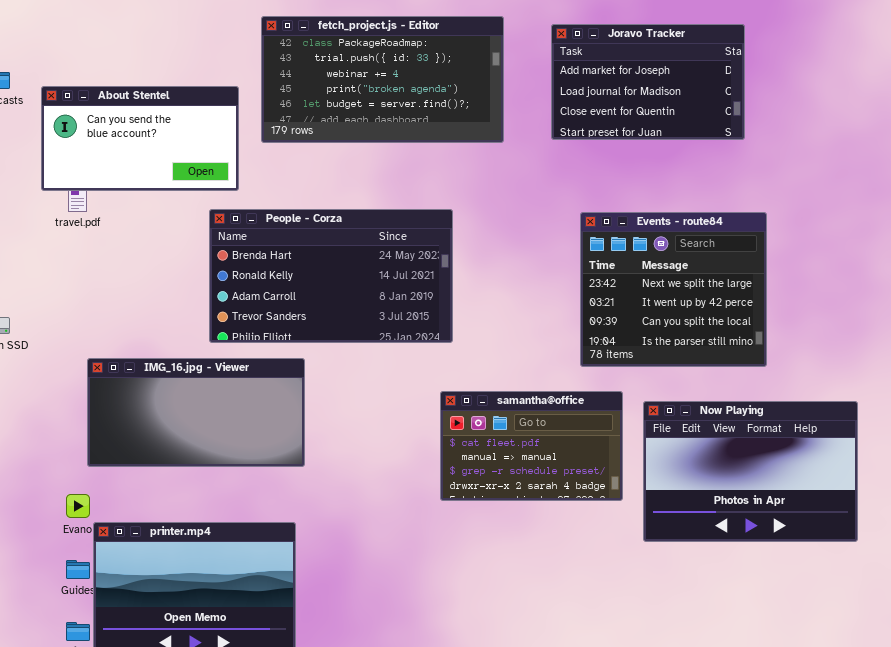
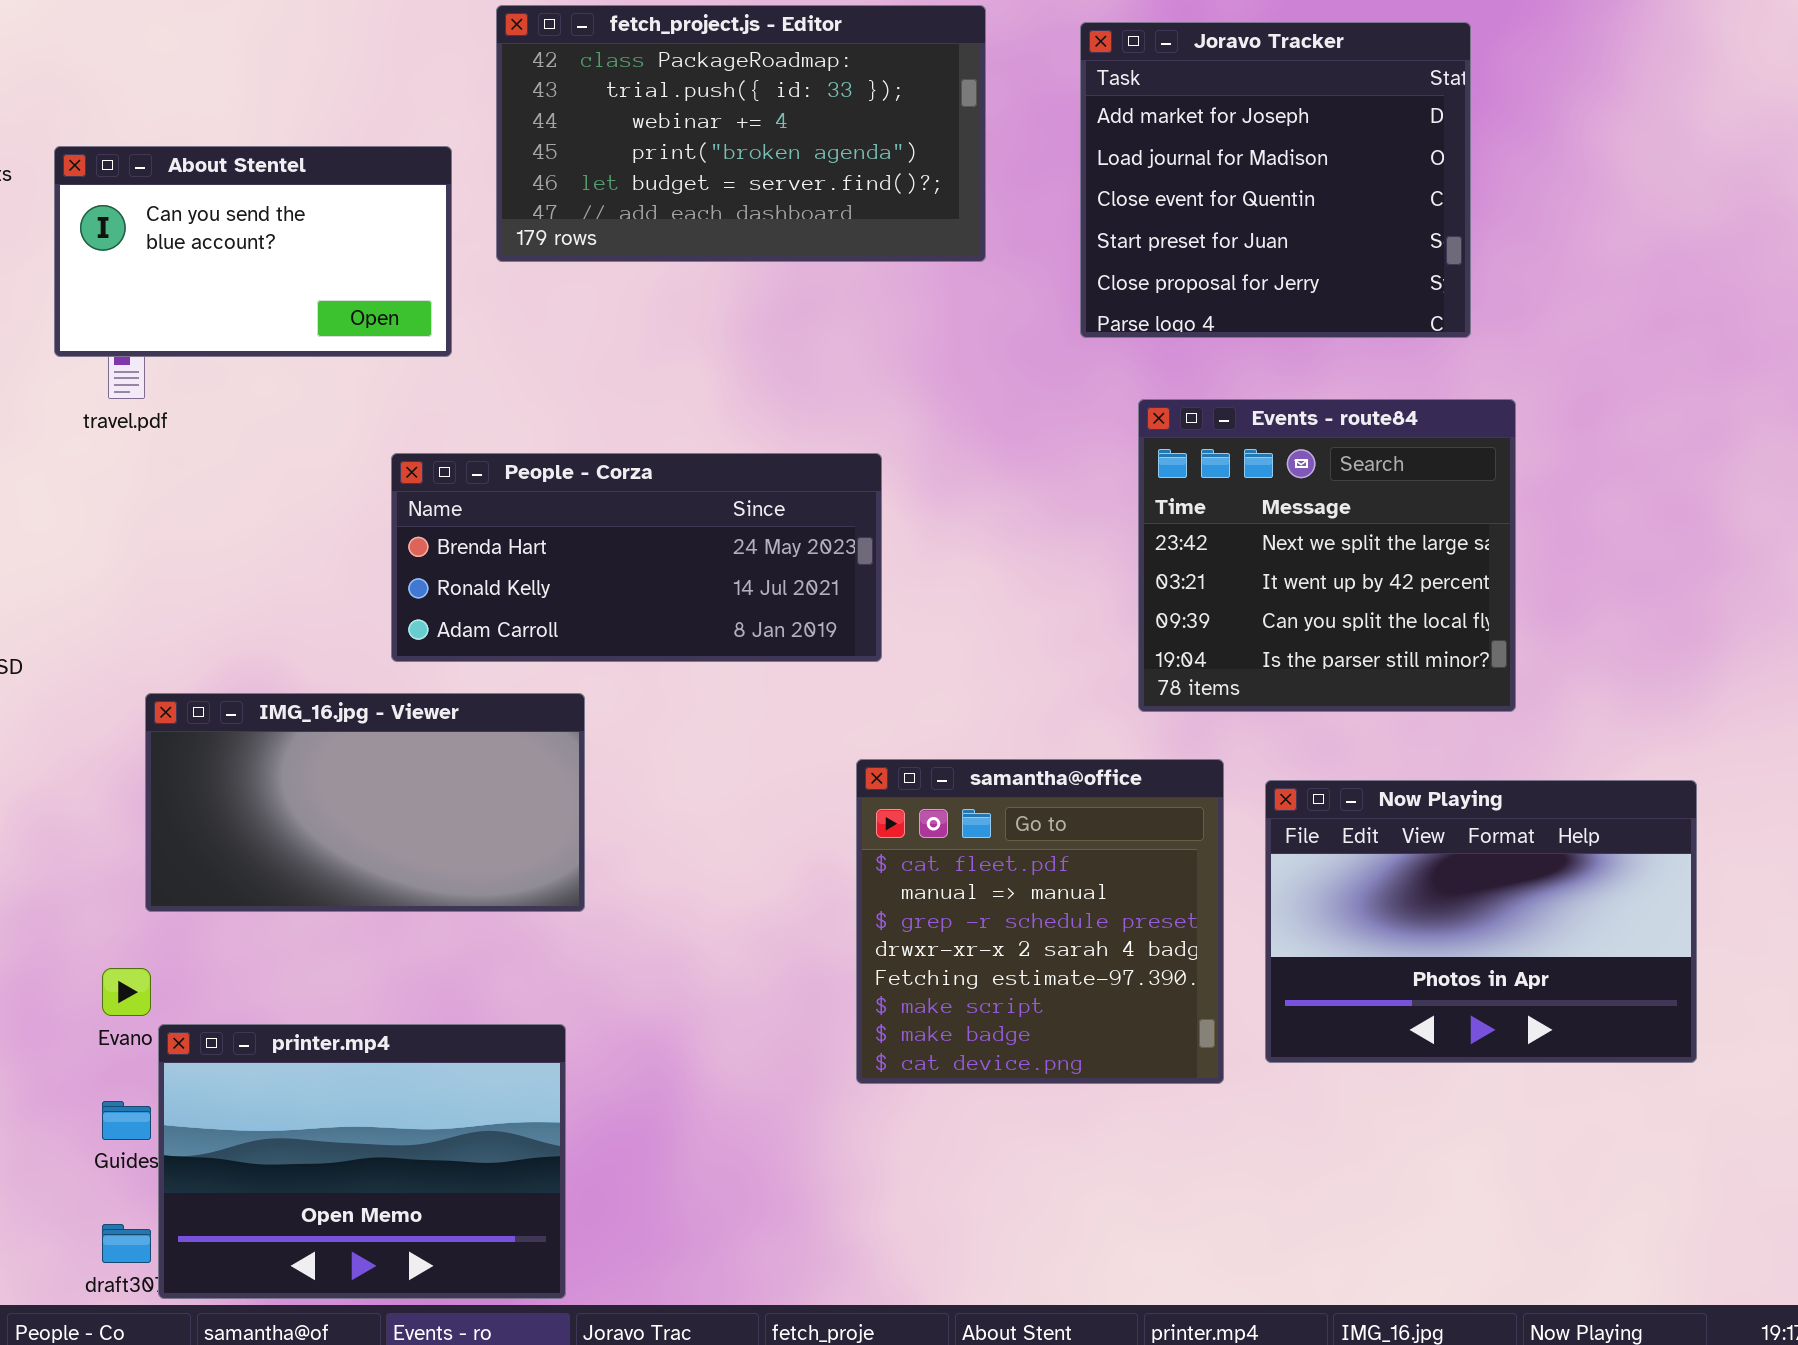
Joravo Tracker: [551,24,745,140] -> [1080,22,1471,338], resized
People - Corza: [209,209,453,343] -> [391,453,882,662], resized
samantha@office: [440,391,623,501] -> [856,759,1224,1084], resized

